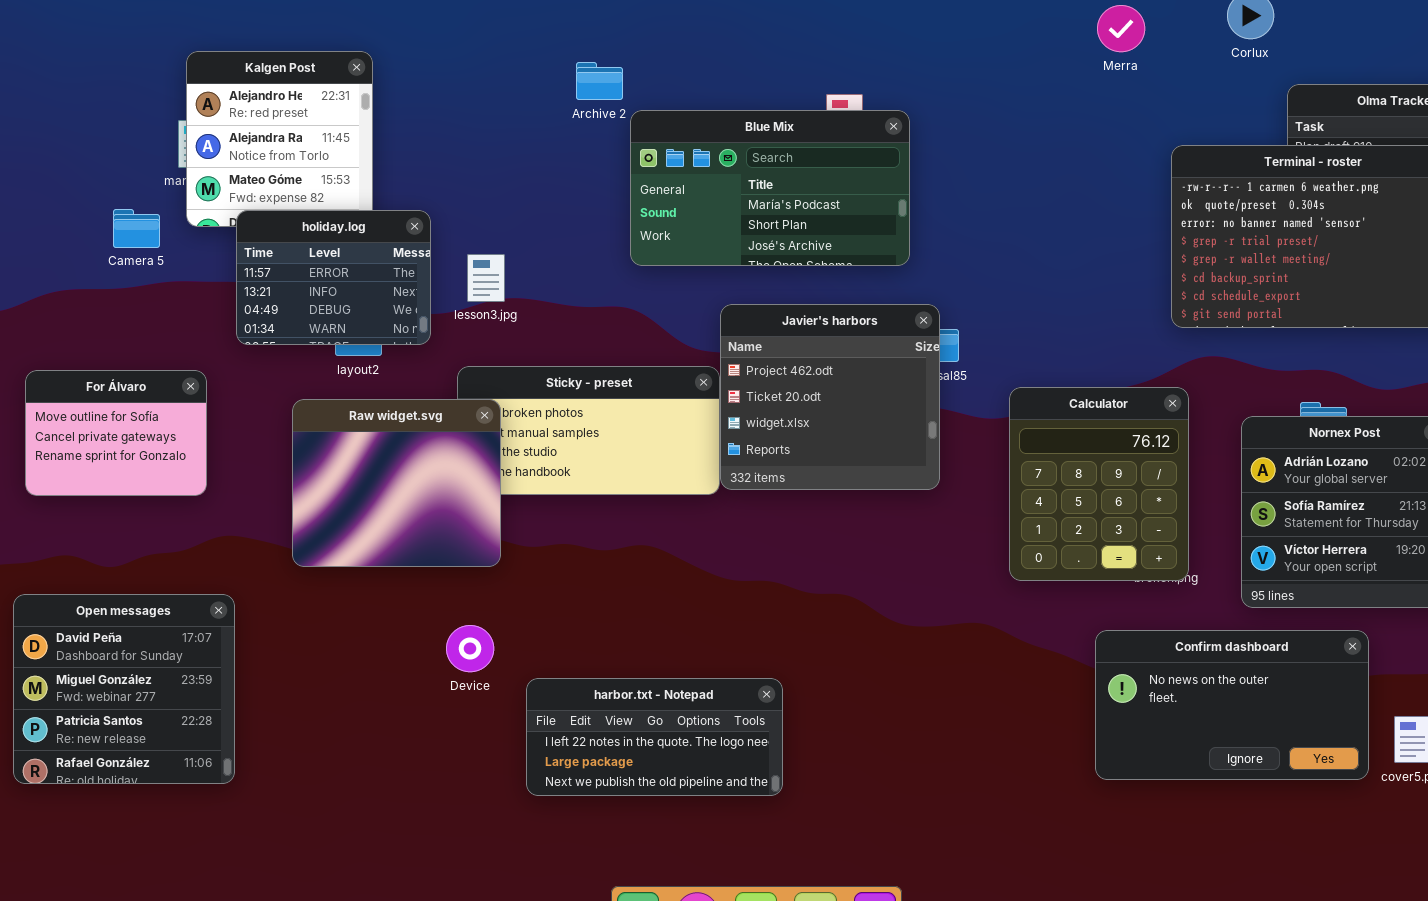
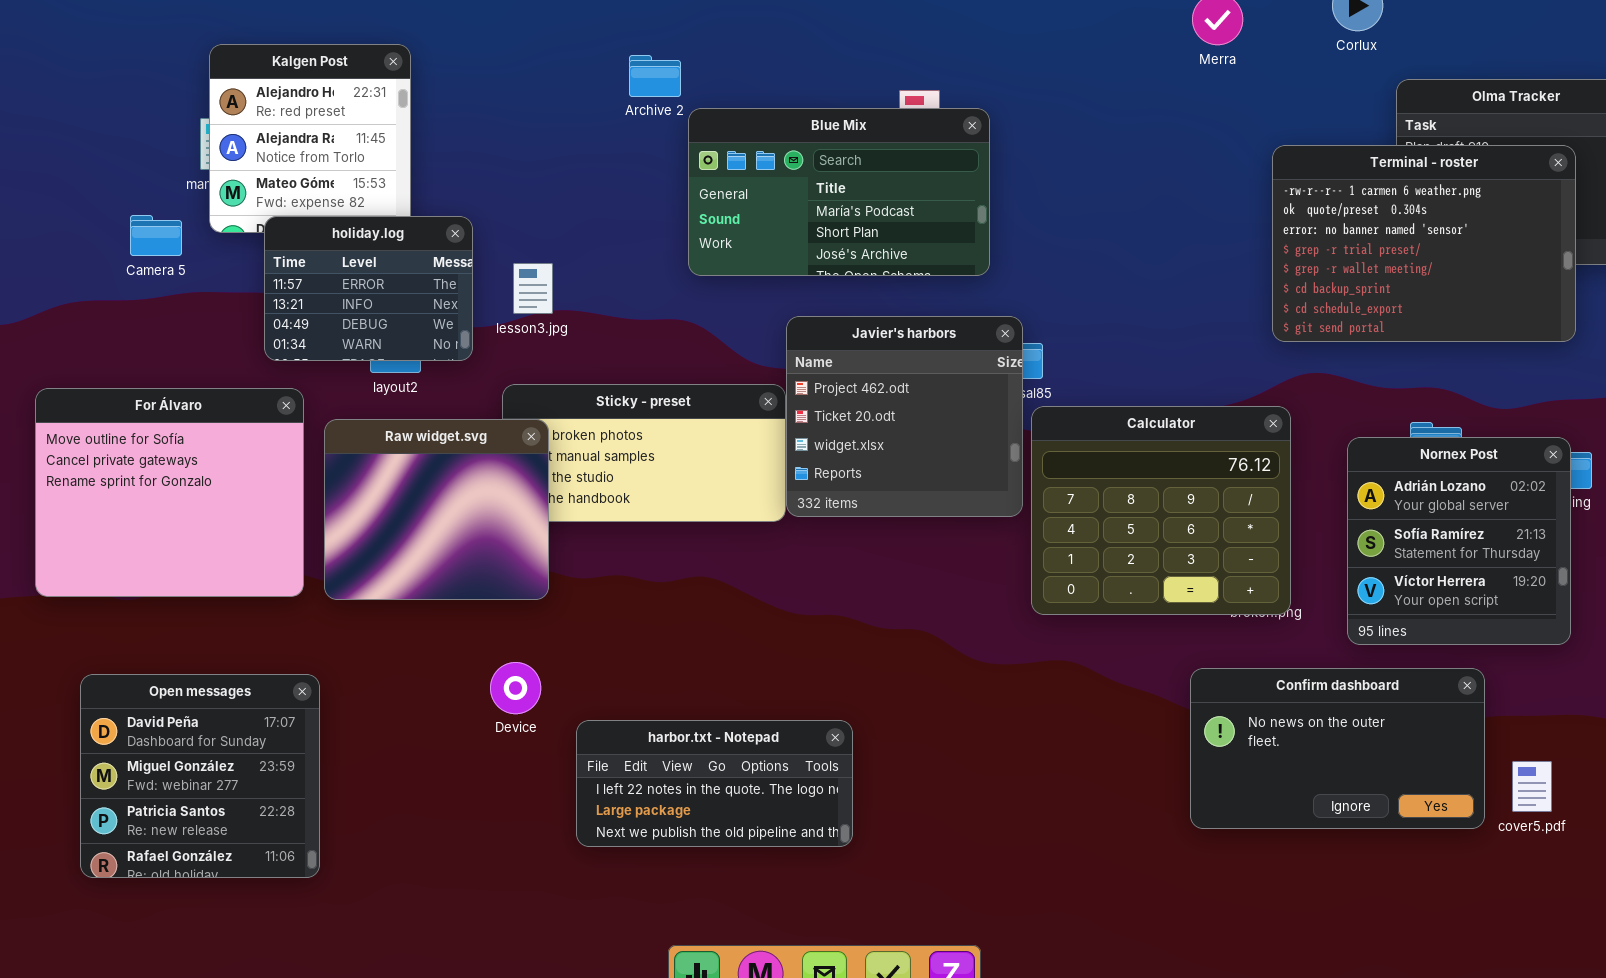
For Álvaro: [25,370,207,496] -> [35,388,304,597], resized
Calculator: [1009,387,1189,581] -> [1031,406,1291,615], resized
Open messages: [13,594,235,784] -> [80,674,320,878], moved

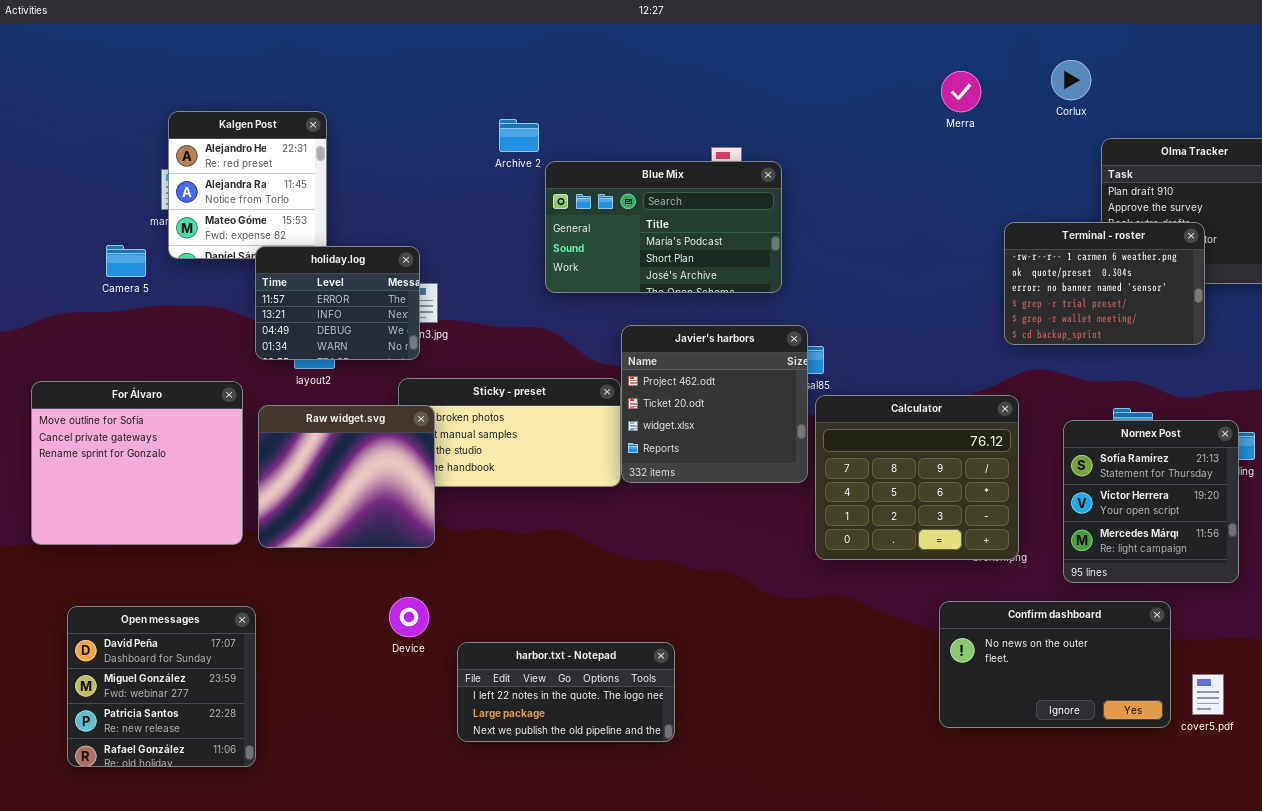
Terminal - roster: [1272,145,1576,342] -> [1004,222,1205,345], resized
holiday.log: [264,216,473,361] -> [255,246,420,360], moved
Nornex Post: [1347,437,1571,645] -> [1063,420,1239,583], scrolled down 1 row

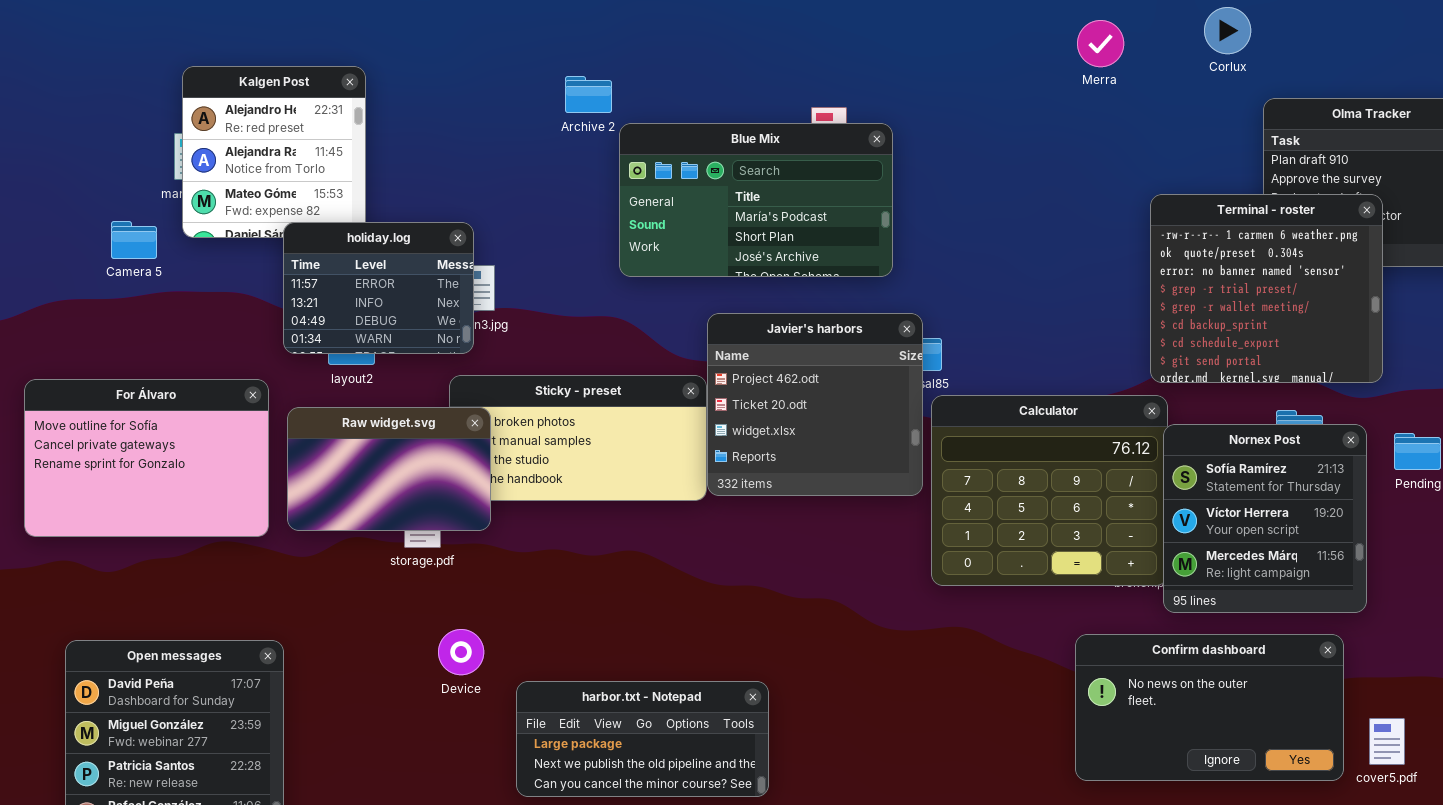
Terminal - roster: [1004,222,1205,345] -> [1150,194,1383,383], resized
For Álvaro: [31,381,243,545] -> [24,379,269,537], resized
Raw widget.svg: [258,405,435,548] -> [287,407,491,531], resized
Nornex Post: [1063,420,1239,583] -> [1163,424,1367,613], moved
harbor.txt - Notepad: [457,642,675,742] -> [516,681,769,797], scrolled down 1 row

